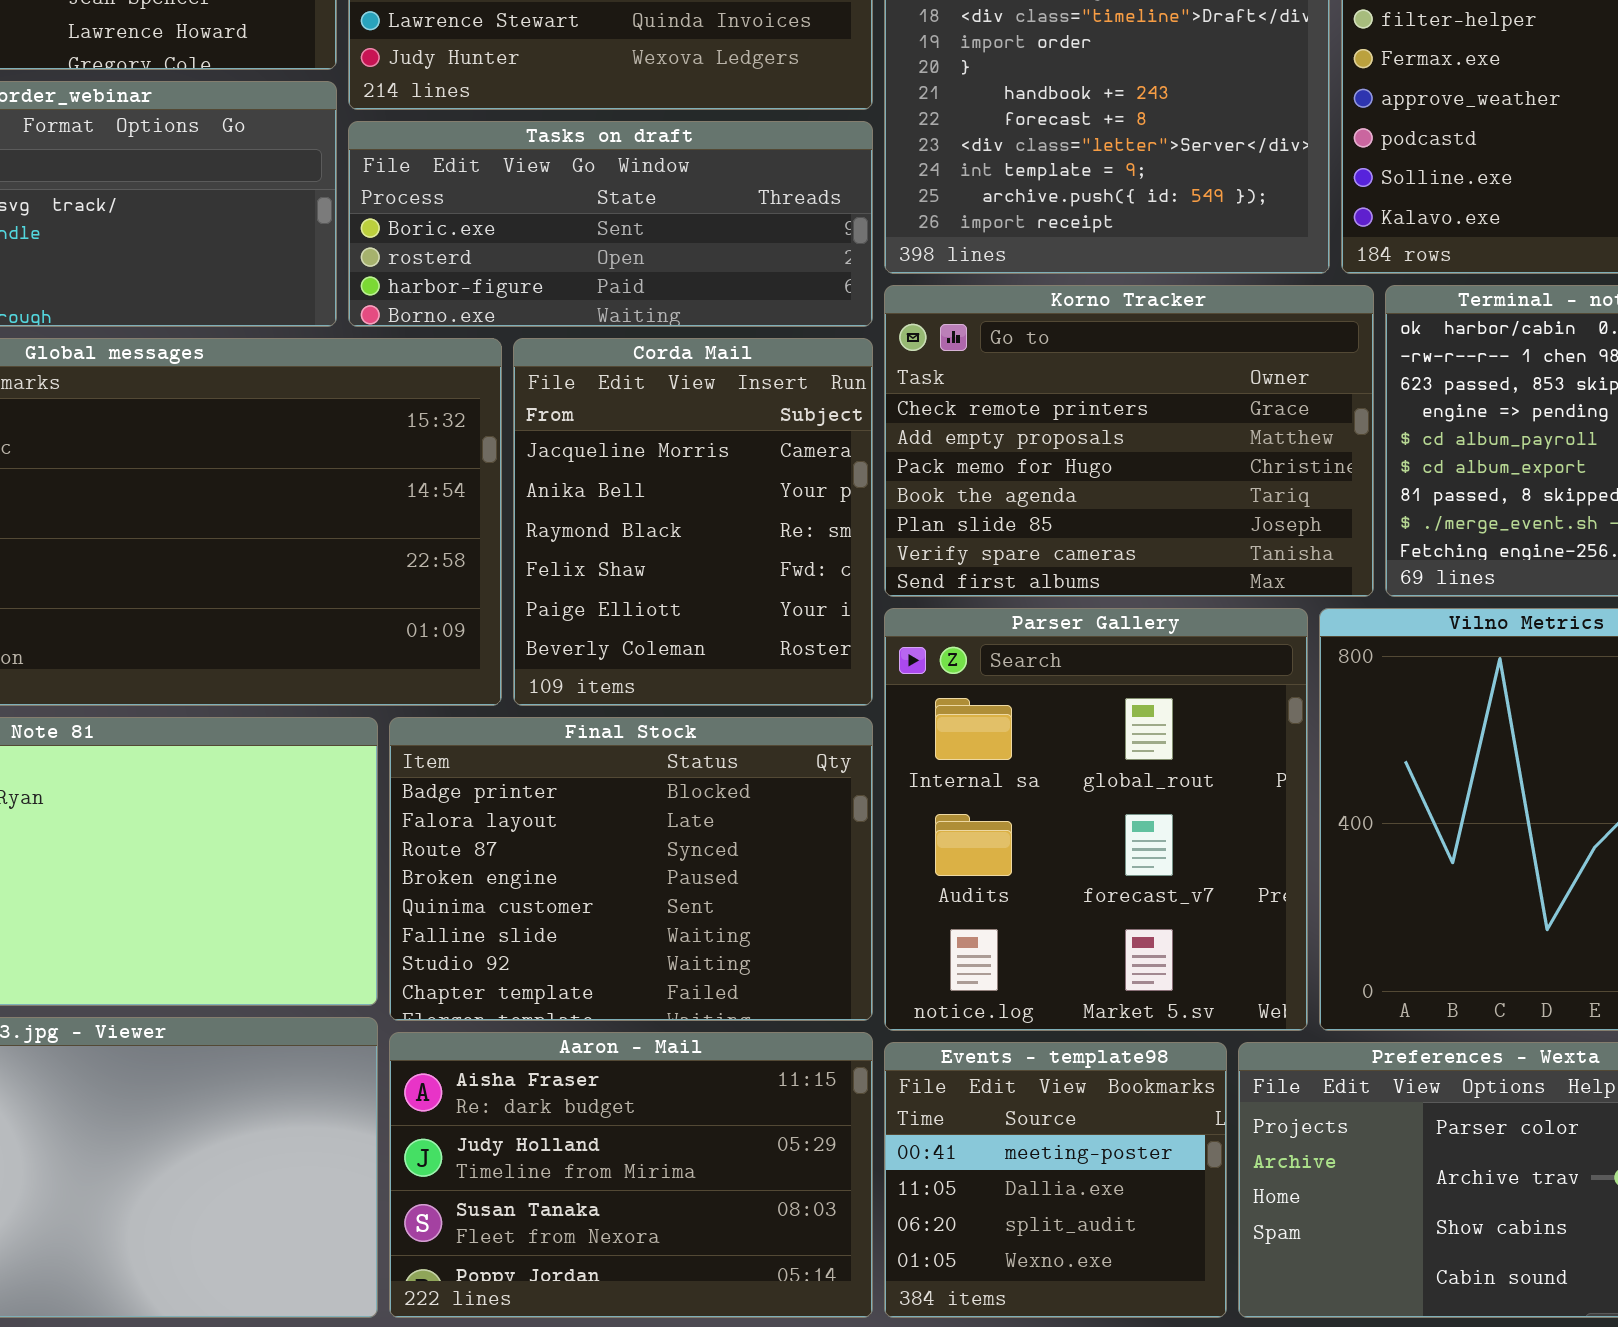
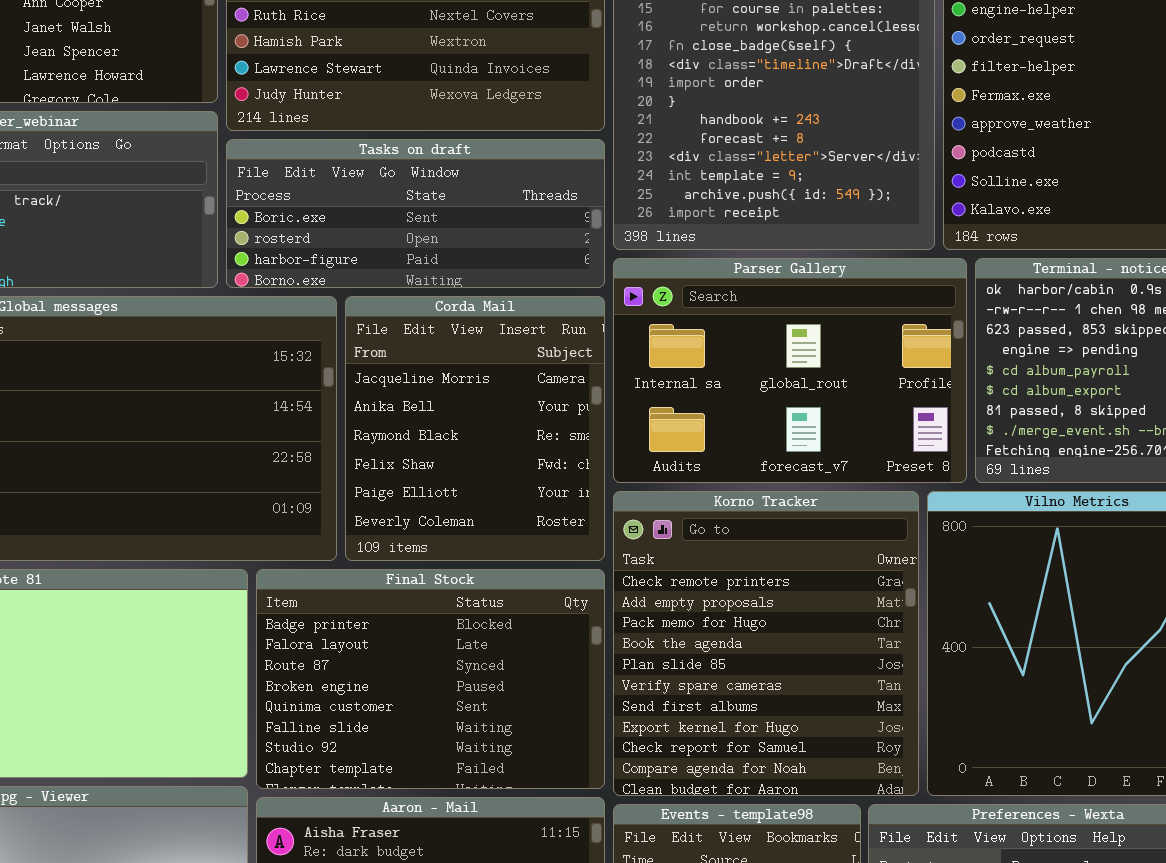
Korno Tracker: [884,285,1374,597] -> [613,491,919,796], moved, resized
Parser Gallery: [884,608,1308,1031] -> [613,258,967,483], moved, resized

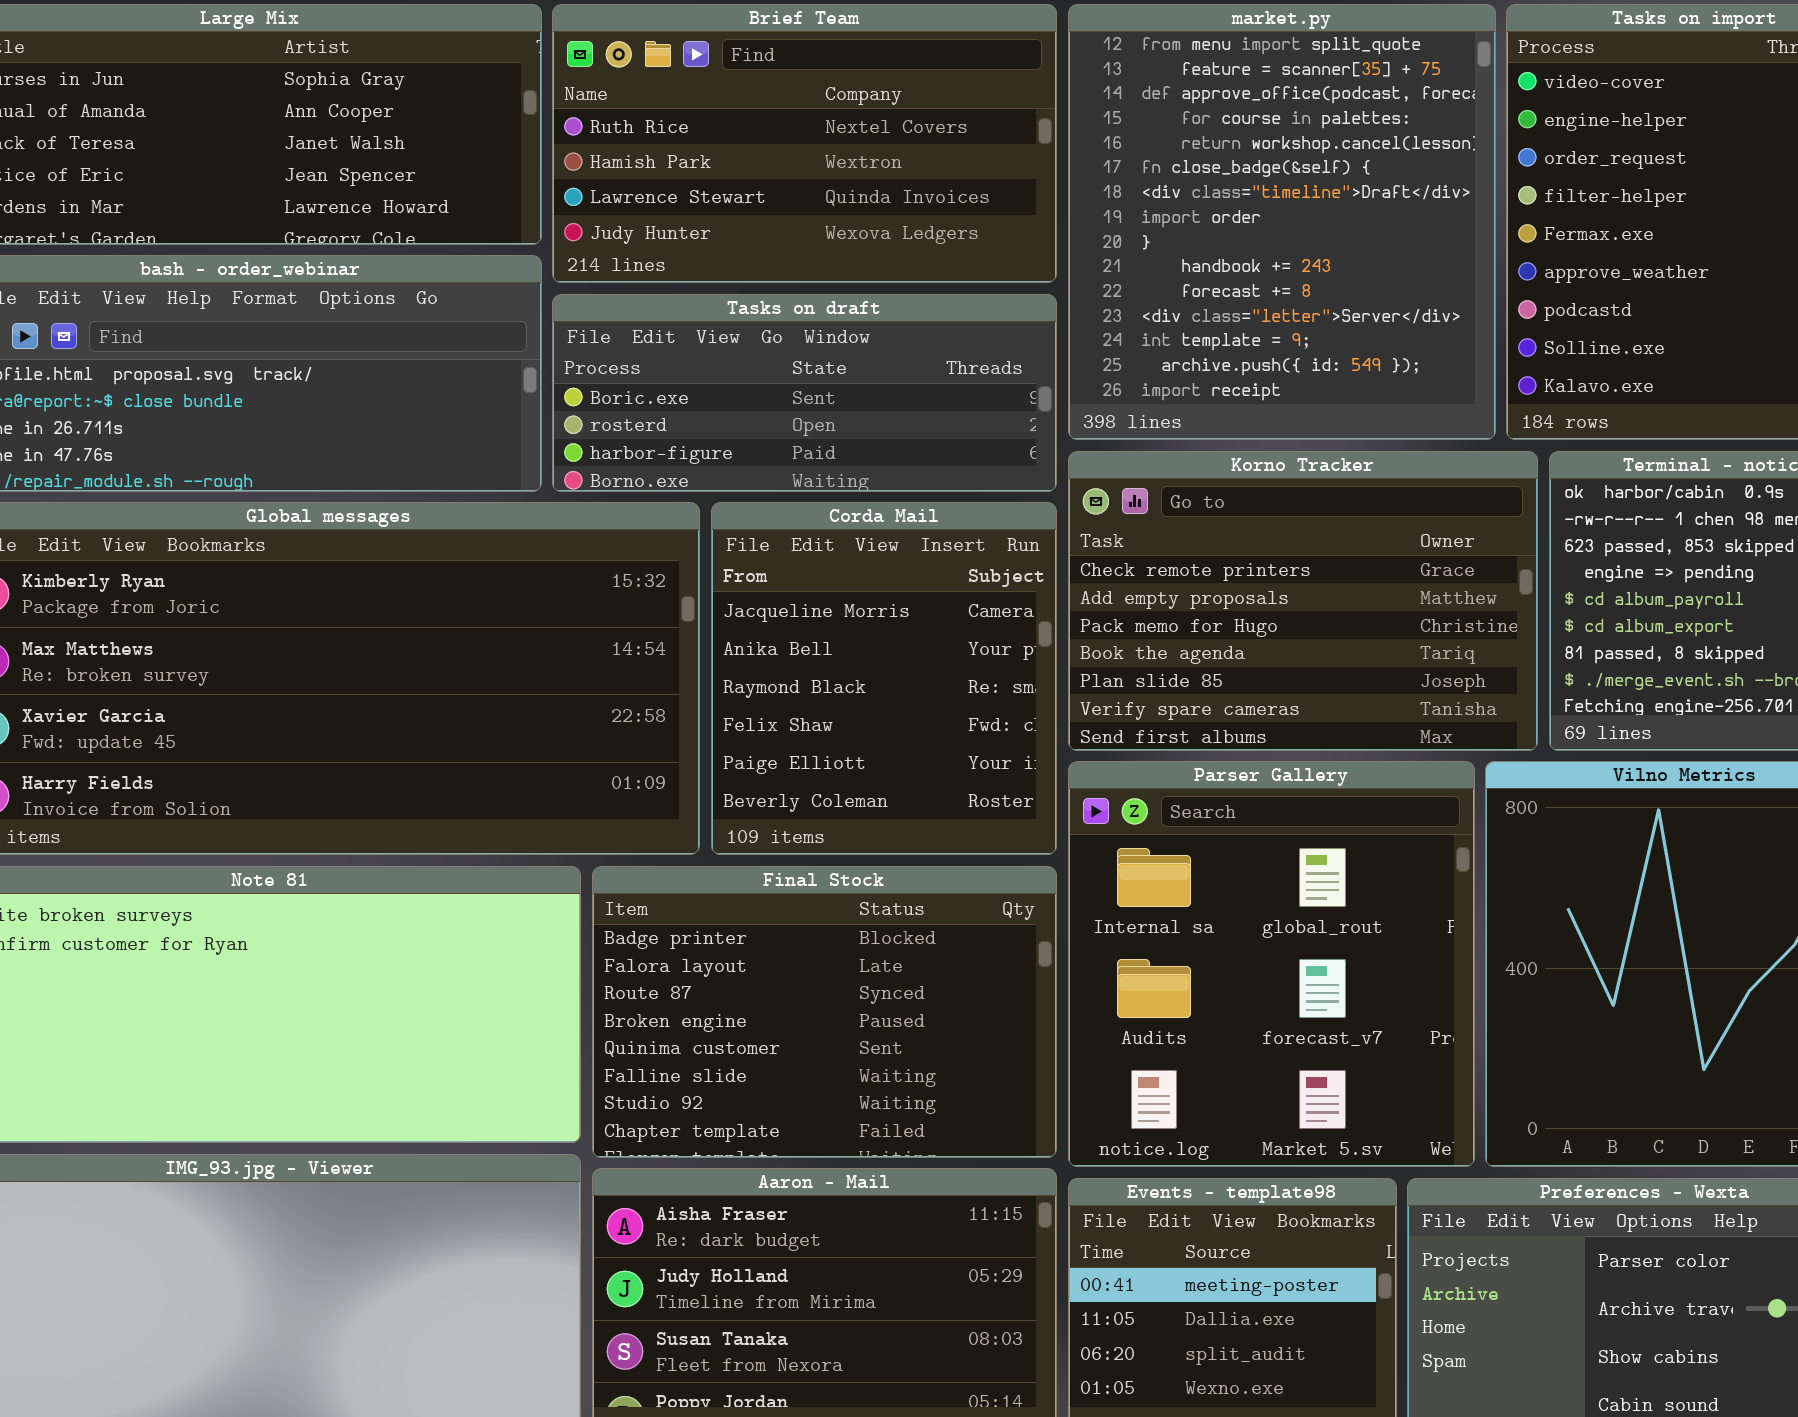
Parser Gallery: [613,258,967,483] -> [1068,761,1475,1167], moved, resized
Korno Tracker: [613,491,919,796] -> [1068,451,1538,751], moved, resized

